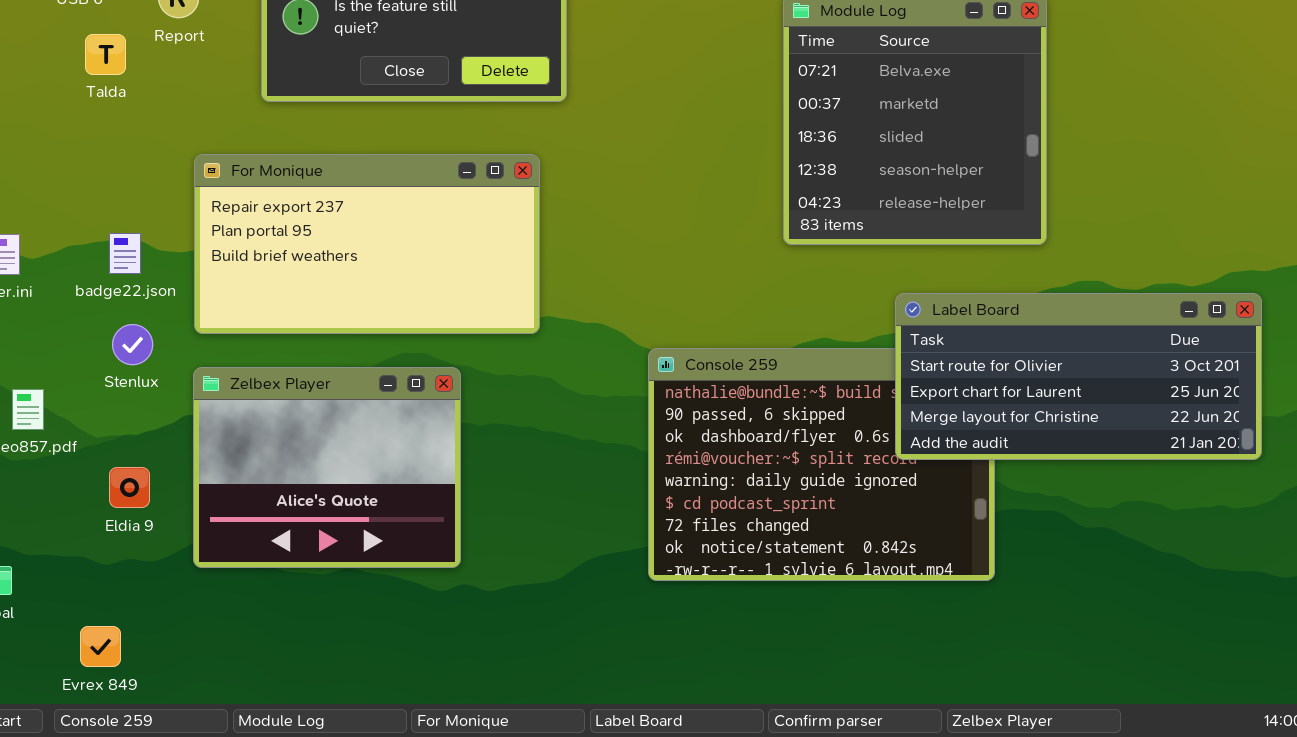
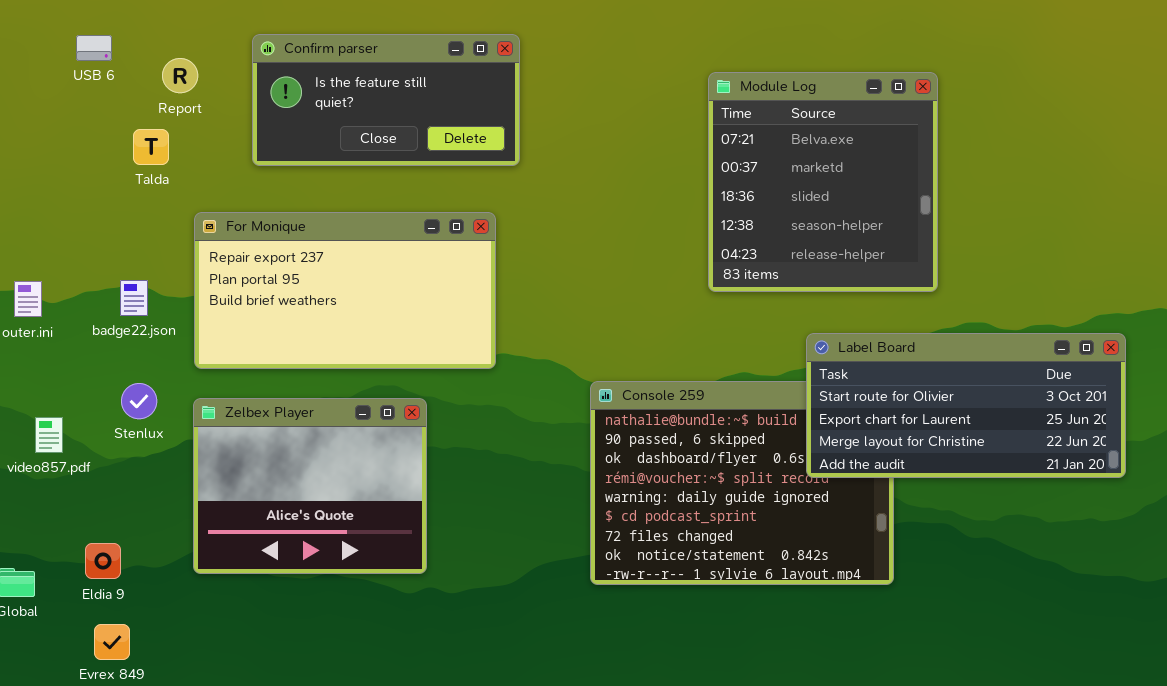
Talda: [85,34,126,75] -> [133,129,169,165], moved
Stenlux: [112,324,153,365] -> [121,383,157,419], moved
Eldia 9: [109,467,150,508] -> [85,543,121,579], moved

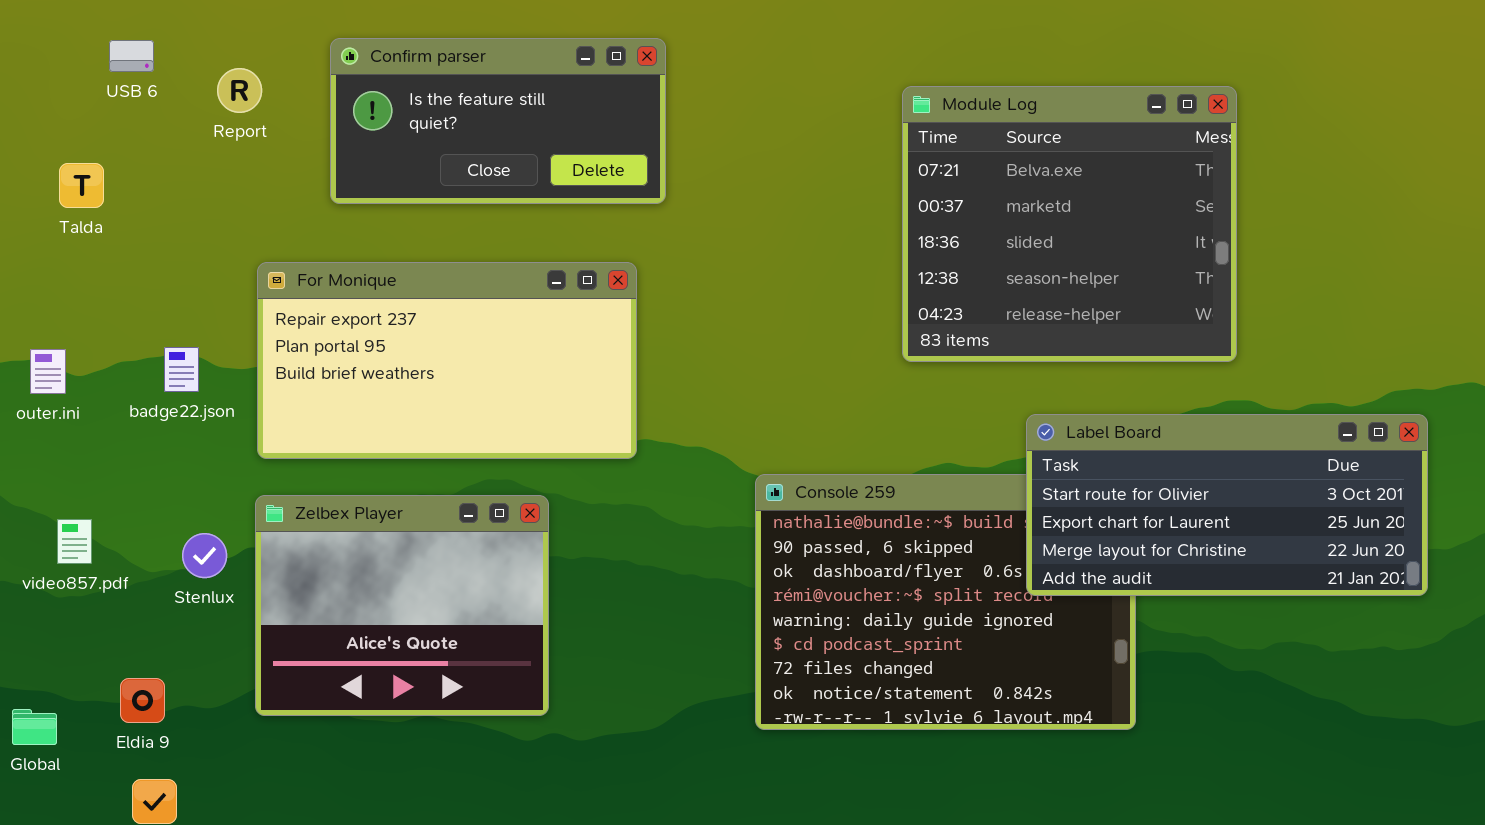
Module Log: [708,72,938,292] -> [902,86,1237,362], resized
Talda: [133,129,169,165] -> [59,163,104,208], moved
Stenlux: [121,383,157,419] -> [182,533,227,578], moved

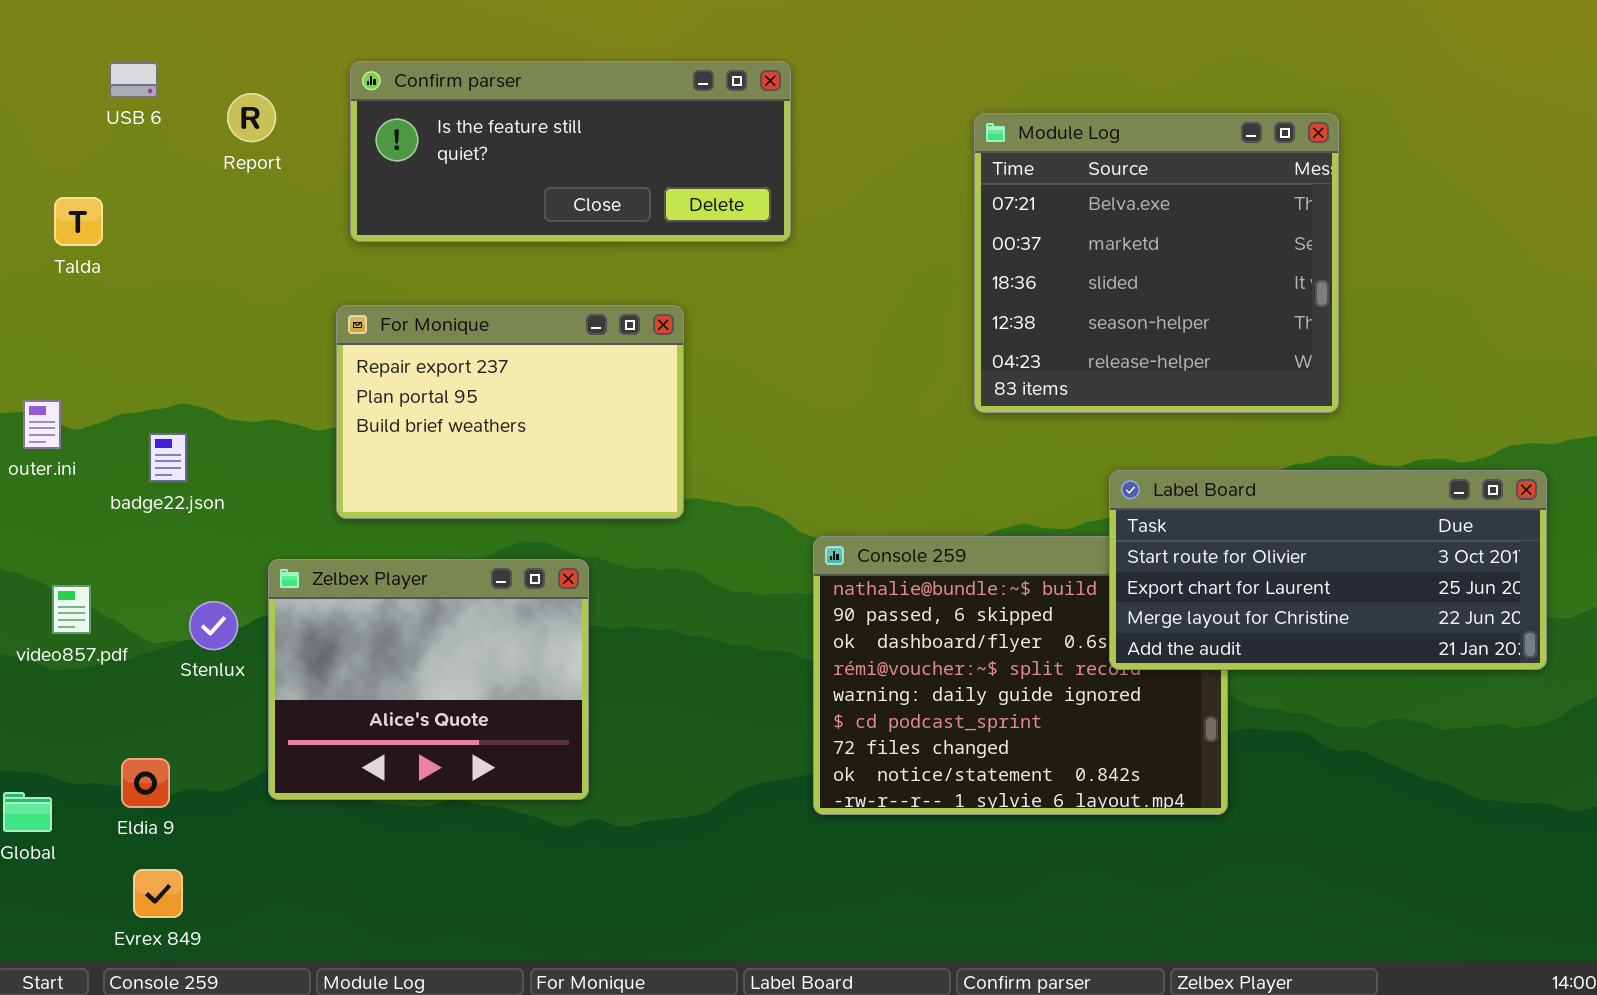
Confirm parser: [330,38,666,204] -> [350,61,791,242], resized
For Monique: [257,262,637,459] -> [336,305,684,519], resized
badge22.json: [164,347,199,392] -> [149,433,187,482], moved

